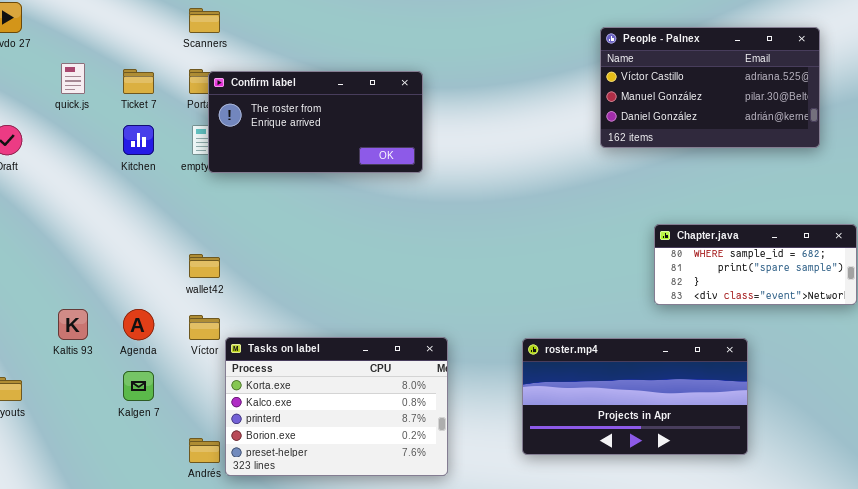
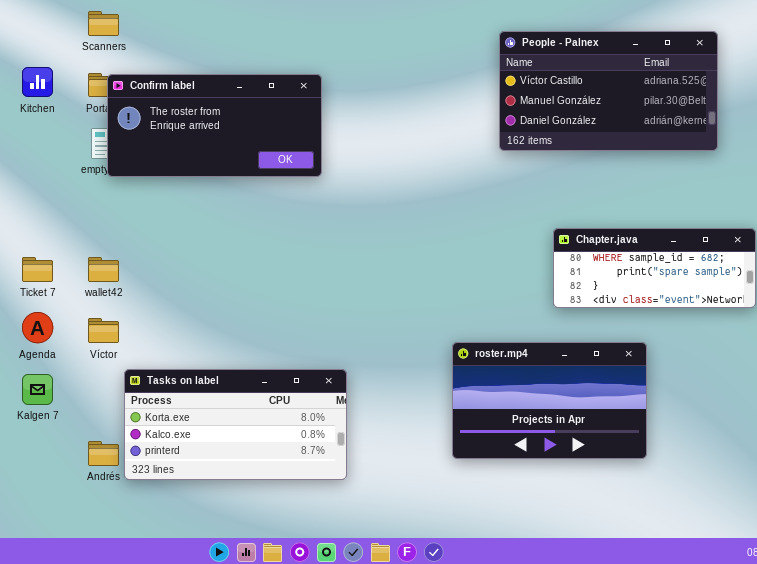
Ticket 7: [123,69,154,94] -> [22,257,53,282], moved
Kitchen: [123,125,154,155] -> [22,67,53,97], moved
Tasks on label: [225,337,448,476] -> [124,369,347,480], resized
roster.mp4: [522,338,748,455] -> [452,342,647,459], resized

